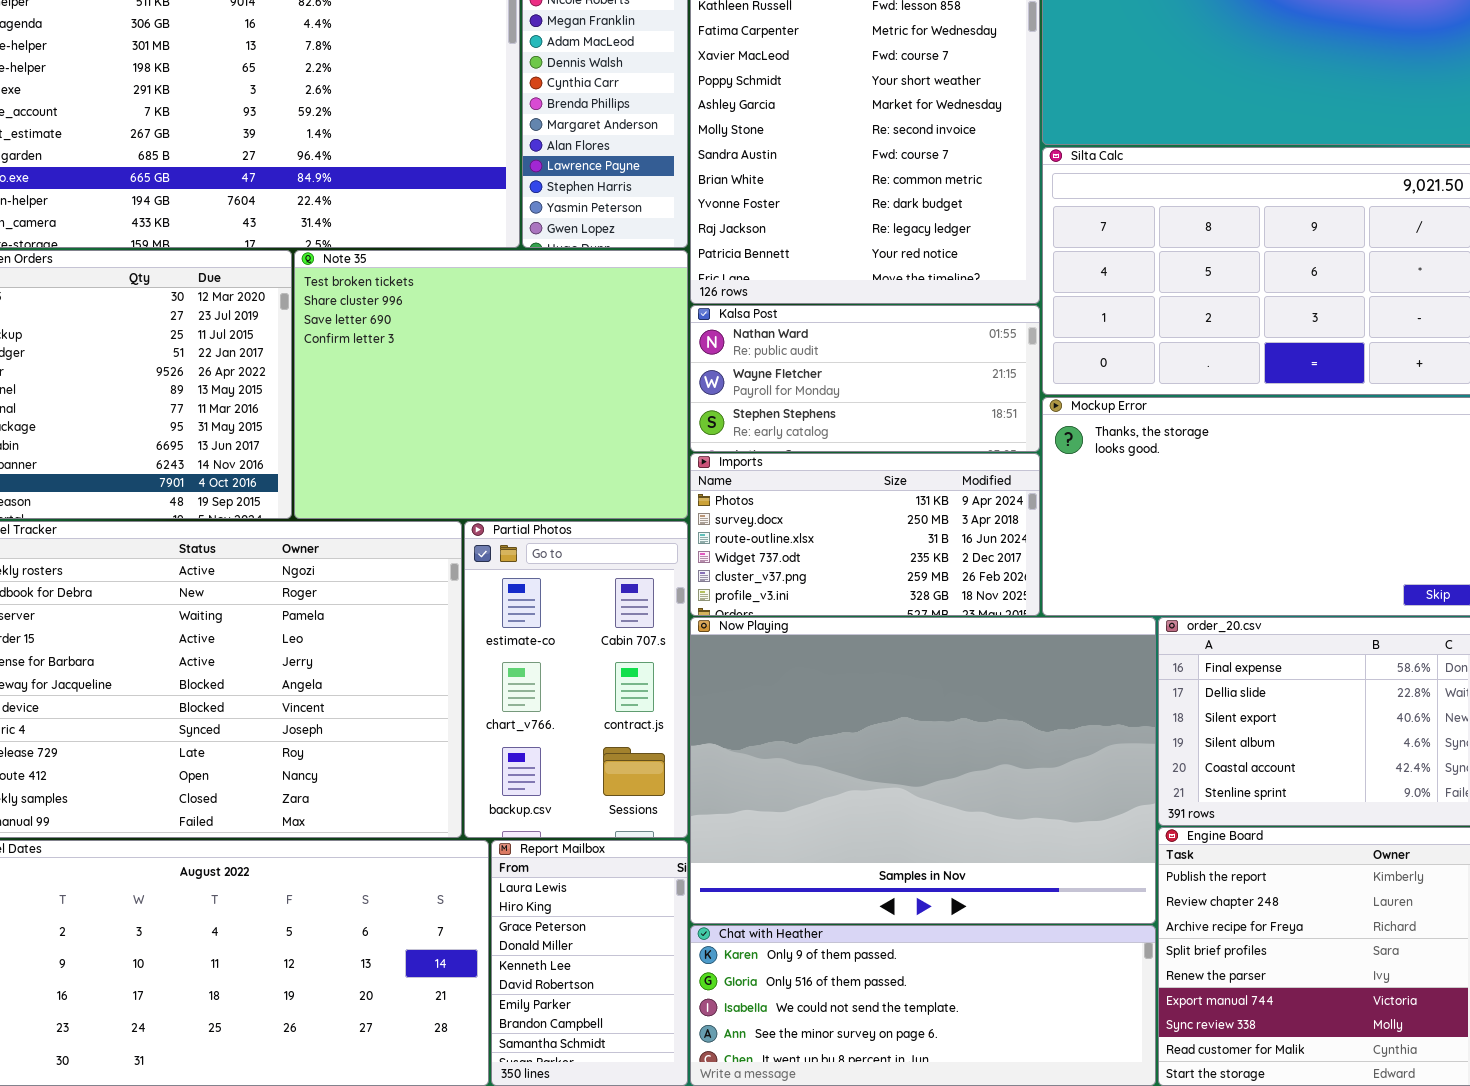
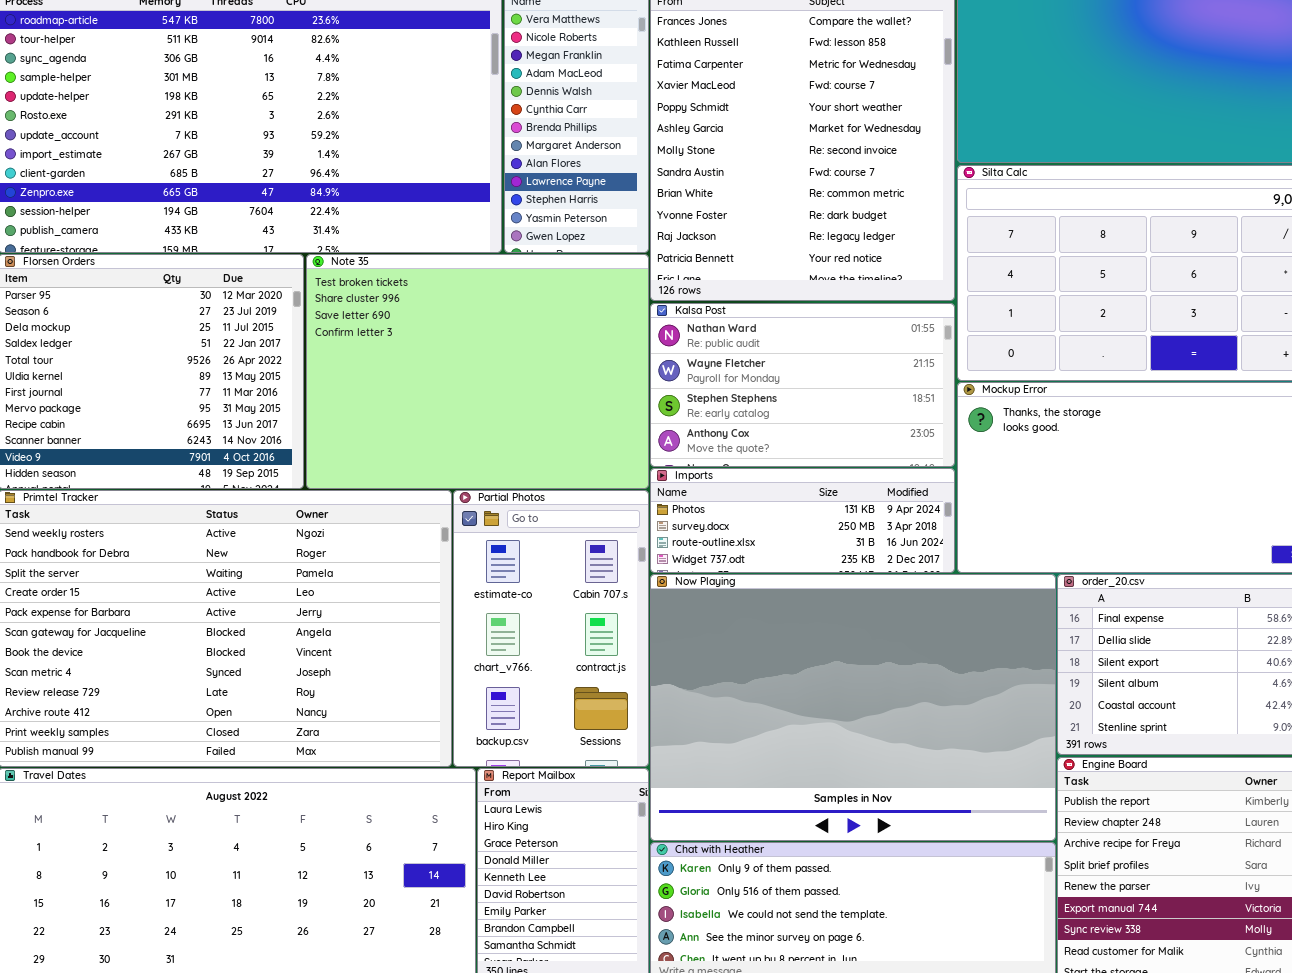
Kalsa Post: [690,305,1040,452] -> [650,303,955,467], resized
Imports: [690,453,1040,616] -> [650,468,955,573], resized

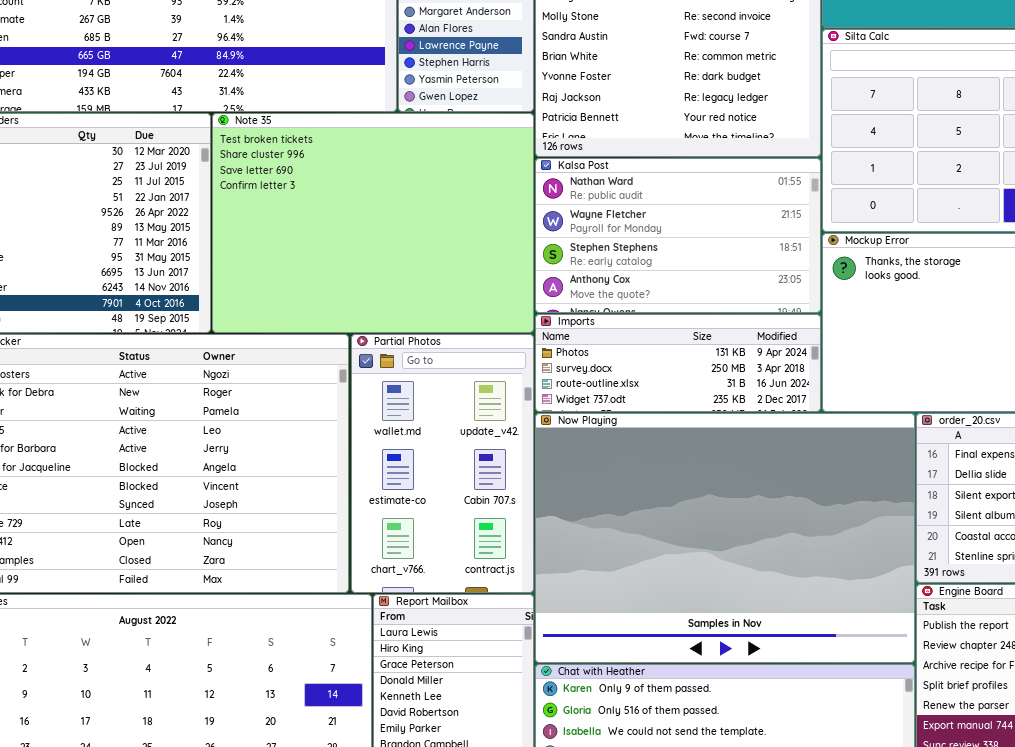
Partial Photos: [453,490,649,767] -> [351,334,534,593], scrolled up 1 row

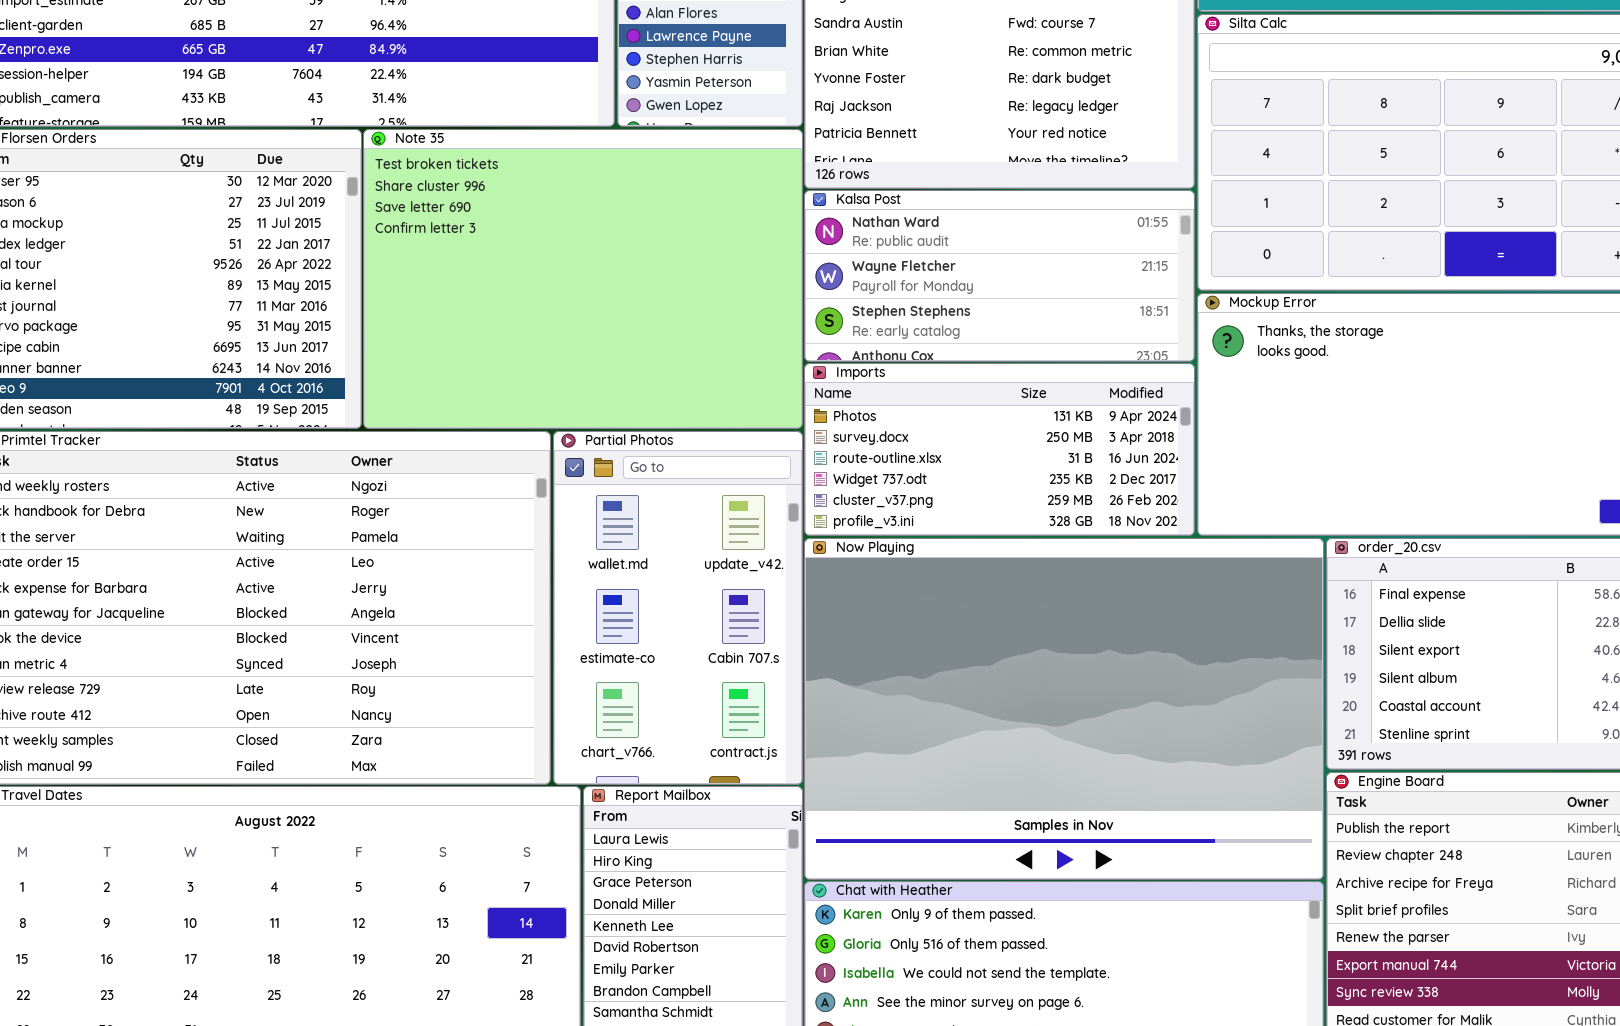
Kalsa Post: [535,158,821,313] -> [804,190,1195,362], resized
Imports: [535,314,821,412] -> [804,363,1195,536], resized

